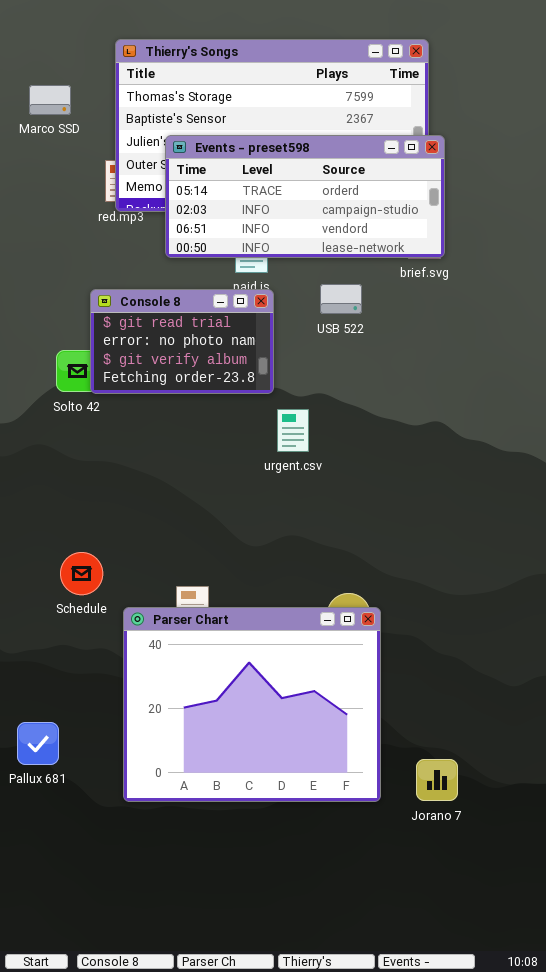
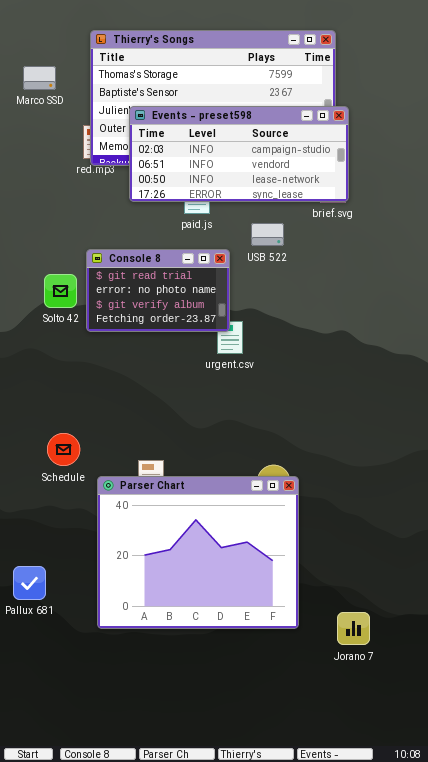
Events - preset598: [165,135,445,258] -> [129,106,349,202], scrolled down 1 row
Console 8: [90,289,274,394] -> [86,249,230,332], moved
Jorano 7: [416,759,458,801] -> [337,612,370,645], moved

